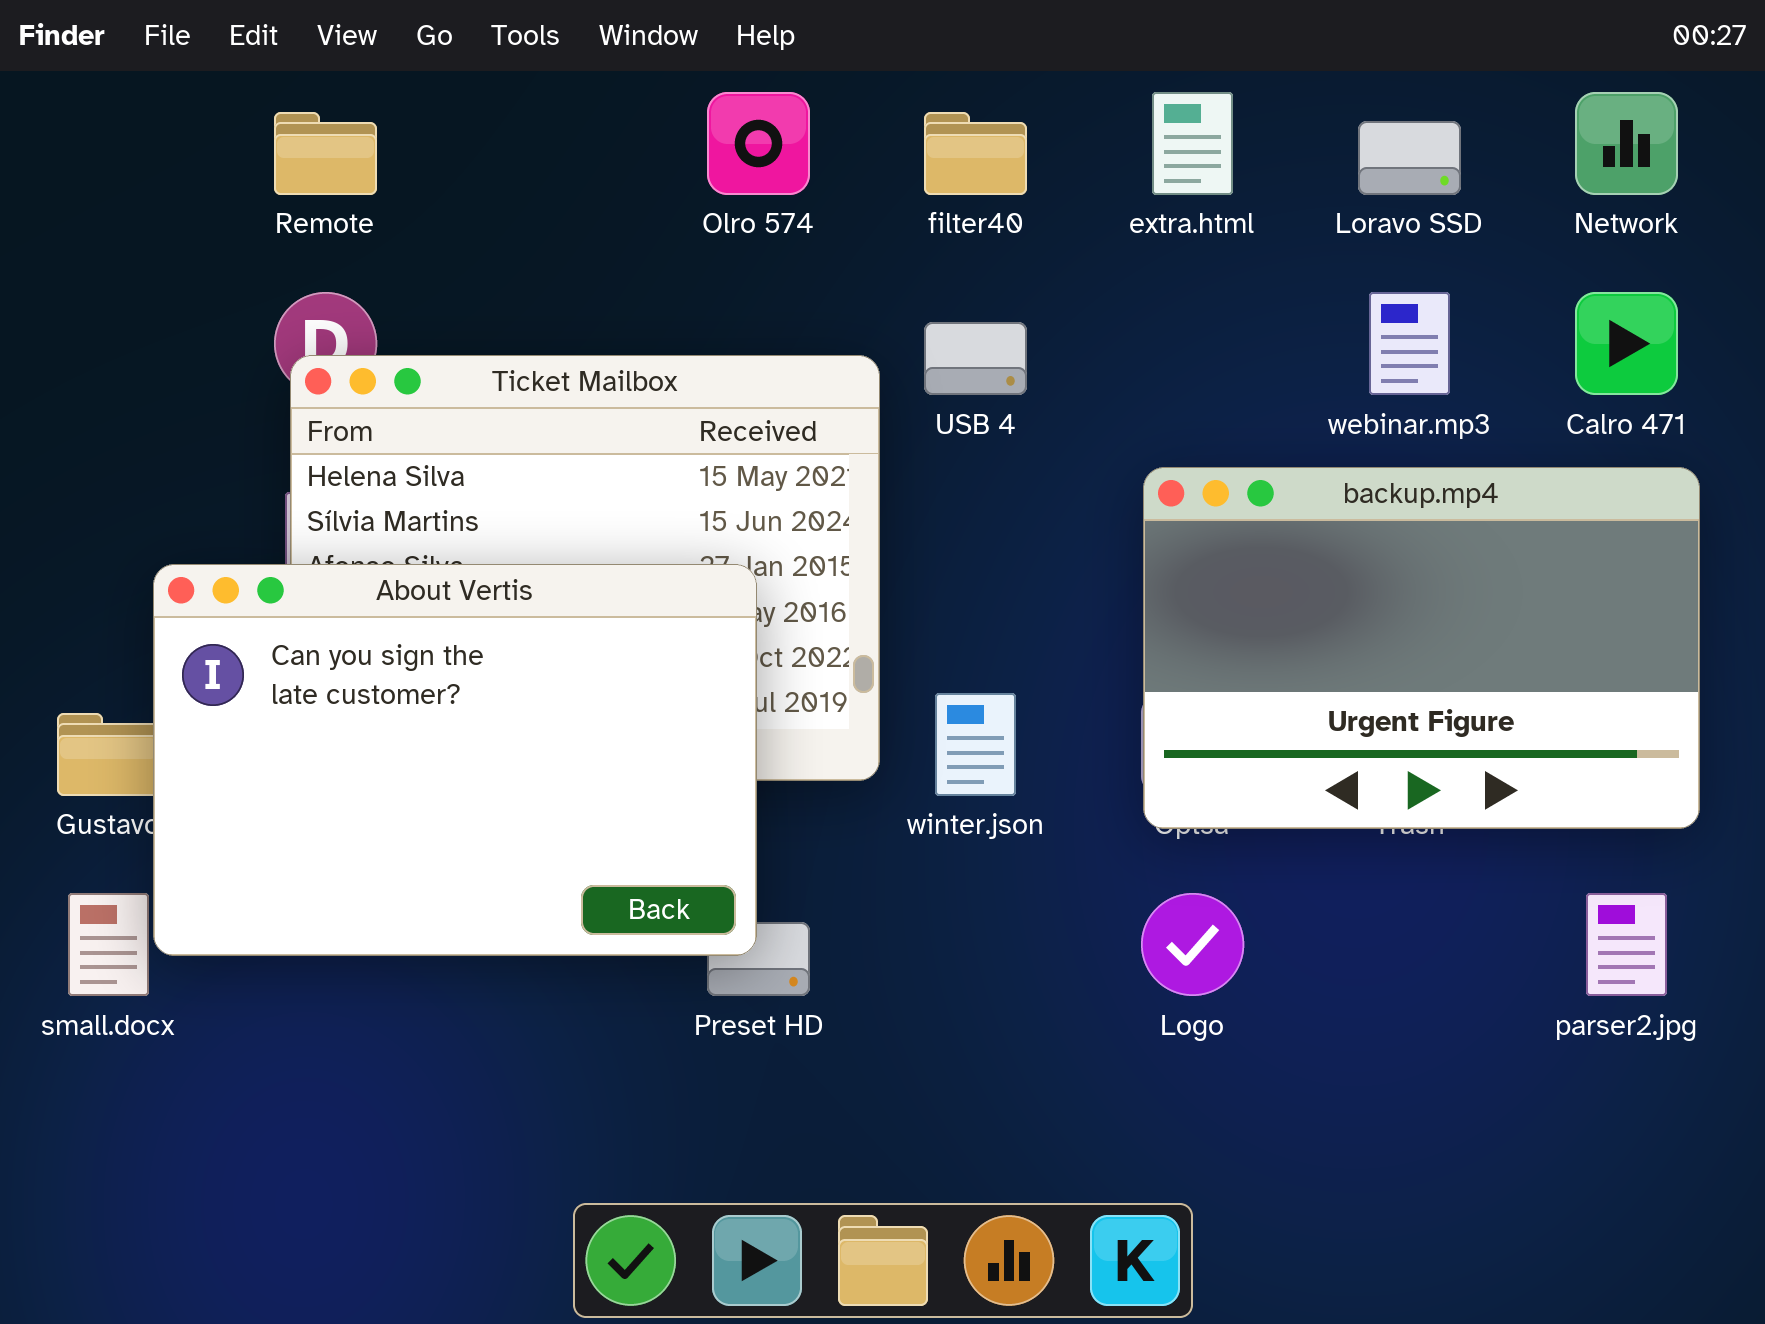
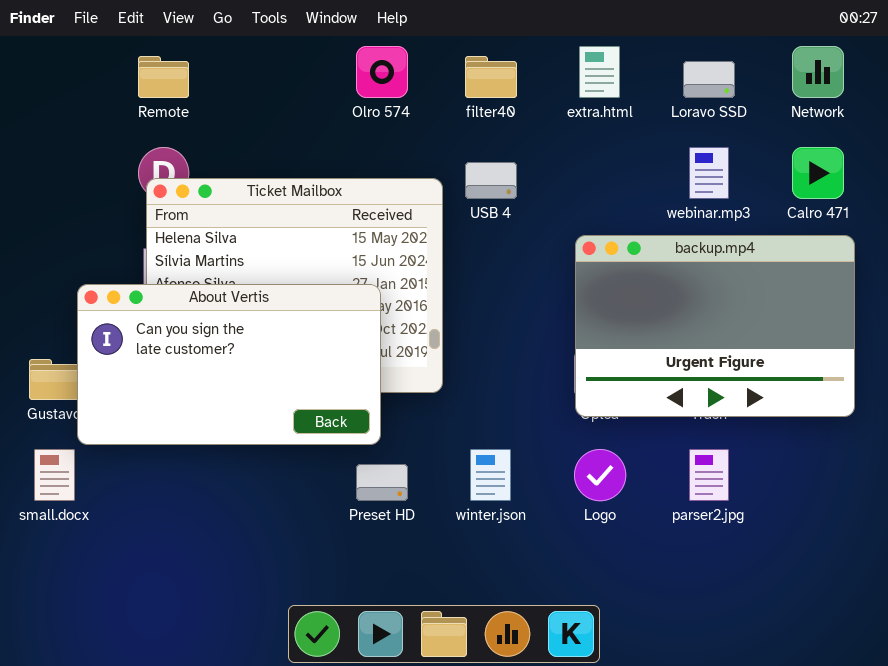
About Vertis: [153,564,757,956] -> [77,284,381,445], resized
winter.json: [935,693,1016,796] -> [470,449,511,501], moved
parser2.jpg: [1586,893,1667,996] -> [689,449,729,501], moved

